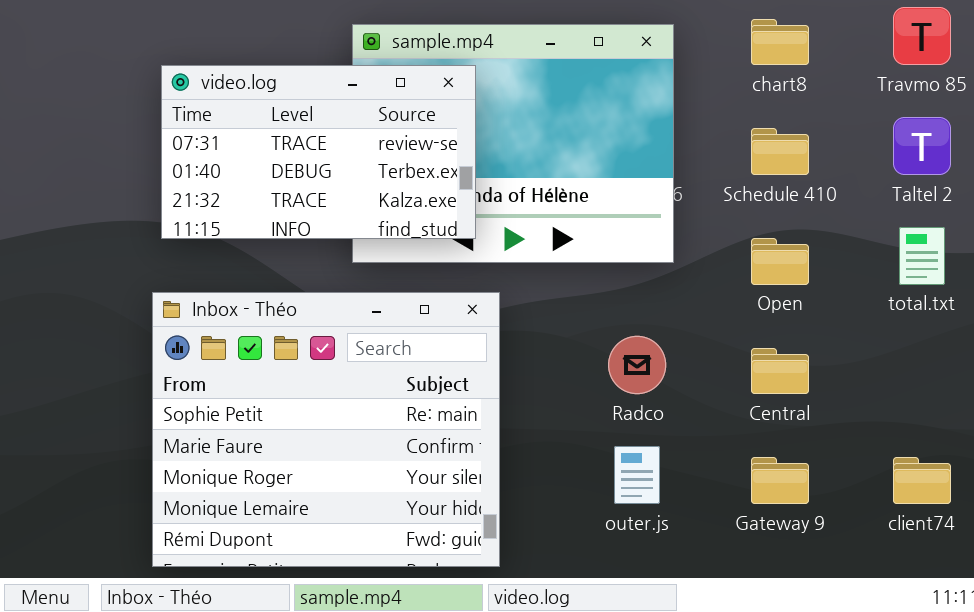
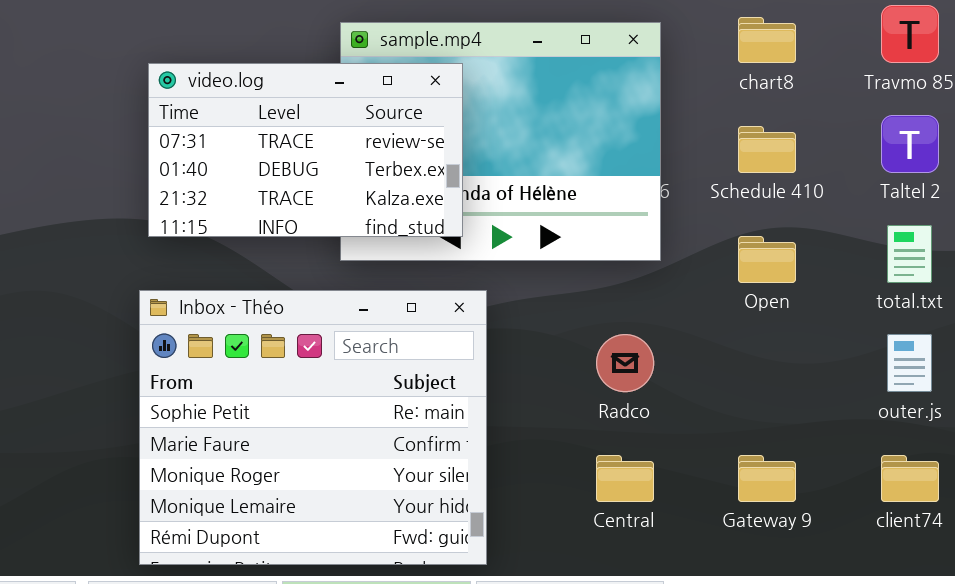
Central: [751,348,809,394] -> [596,455,654,502], moved
outer.js: [614,446,660,504] -> [887,334,932,392], moved

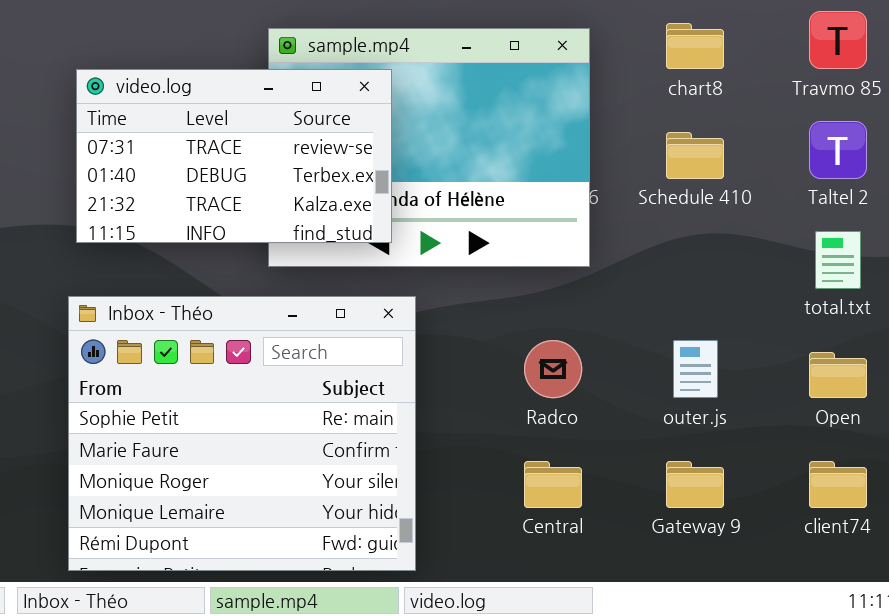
Open: [738,236,796,283] -> [809,352,867,398], moved
outer.js: [887,334,932,392] -> [673,340,718,398], moved

